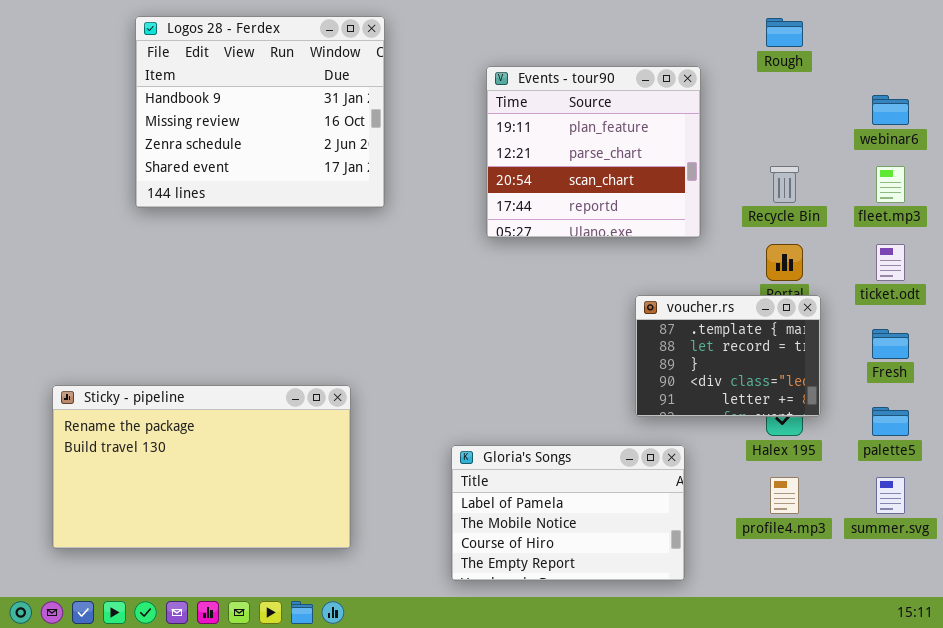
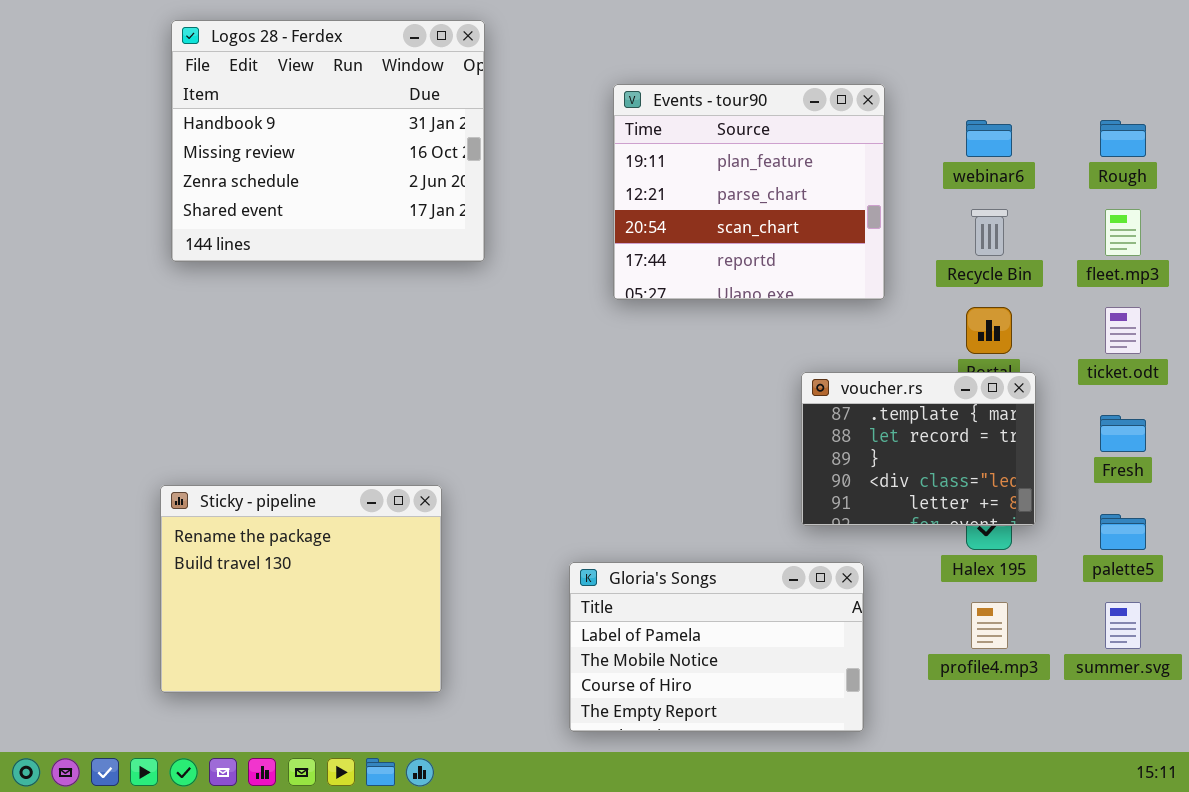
Rough: [766,18,803,47] -> [1100,120,1146,157], moved
webinar6: [872,95,909,125] -> [966,120,1012,157], moved
Sticky - pipeline: [52,385,351,549] -> [160,485,442,693], resized

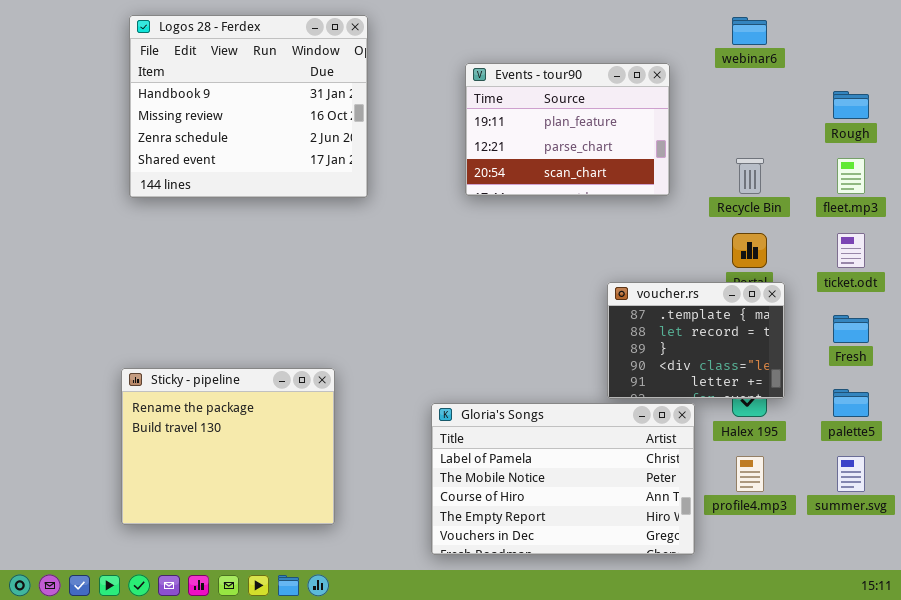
Events - tour90: [613,84,885,300] -> [465,63,670,196], resized
webinar6: [966,120,1012,157] -> [732,17,767,45], moved
Gloria's Songs: [569,562,864,732] -> [431,403,695,555], resized

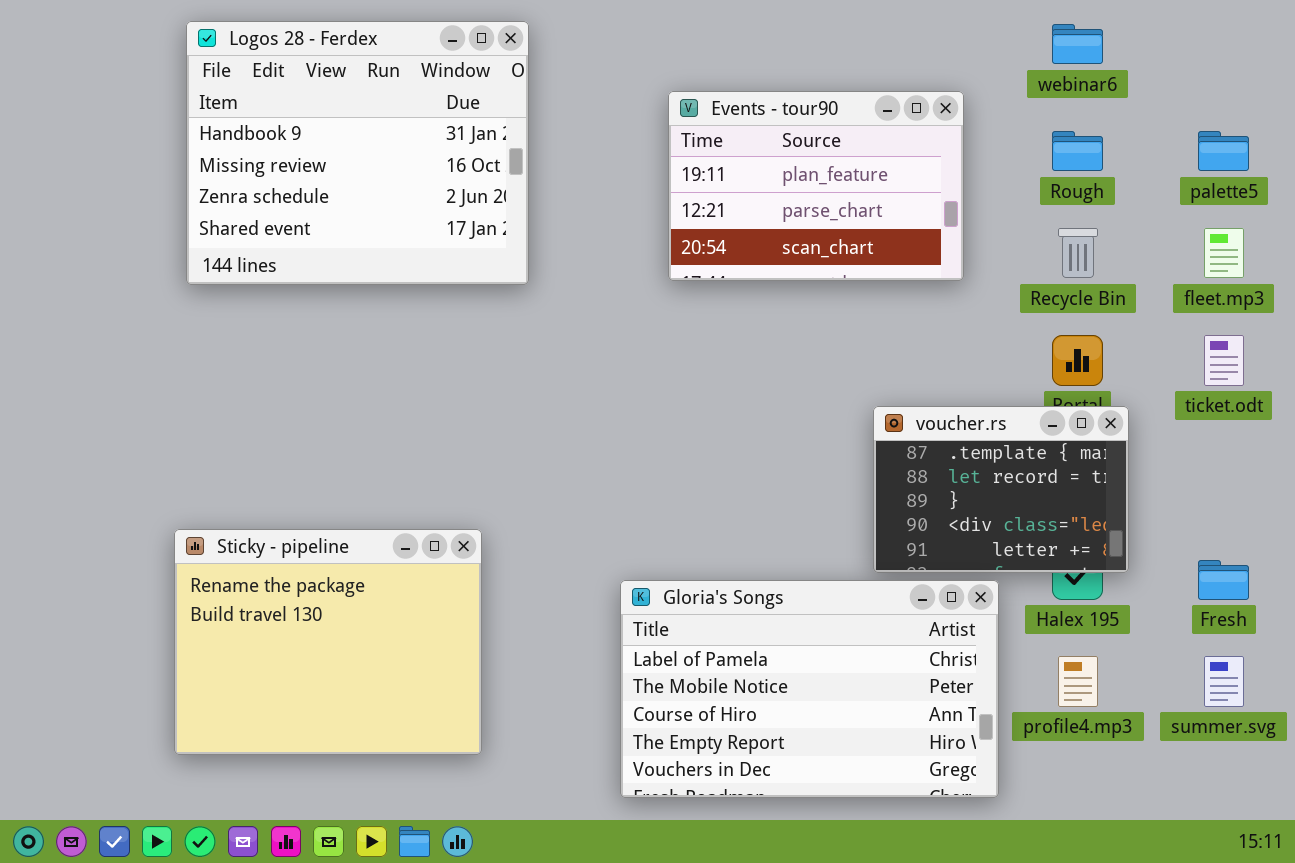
Rough: [833,91,869,119] -> [1052,131,1103,171], moved
Fresh: [833,315,869,343] -> [1198,560,1249,600], moved
palette5: [833,389,869,417] -> [1198,131,1249,171], moved

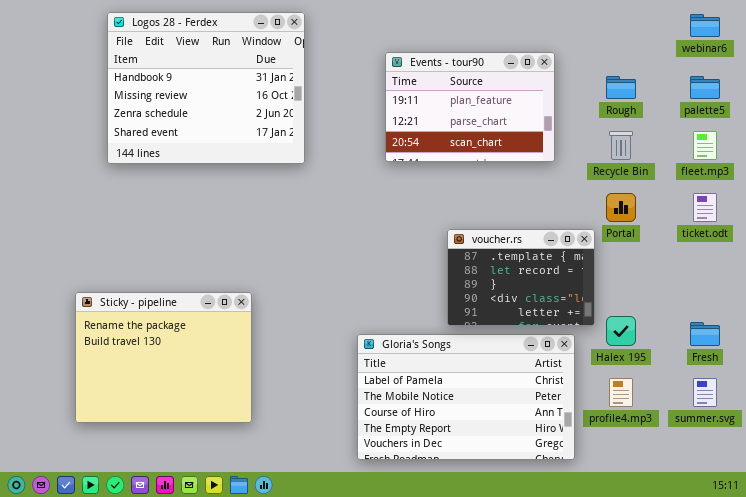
webinar6: [1052,24,1103,64] -> [690,14,720,37], moved
voucher.rs: [873,406,1129,573] -> [447,229,595,326], moved
Sticky - pipeline: [174,529,482,755] -> [75,292,252,423], moved

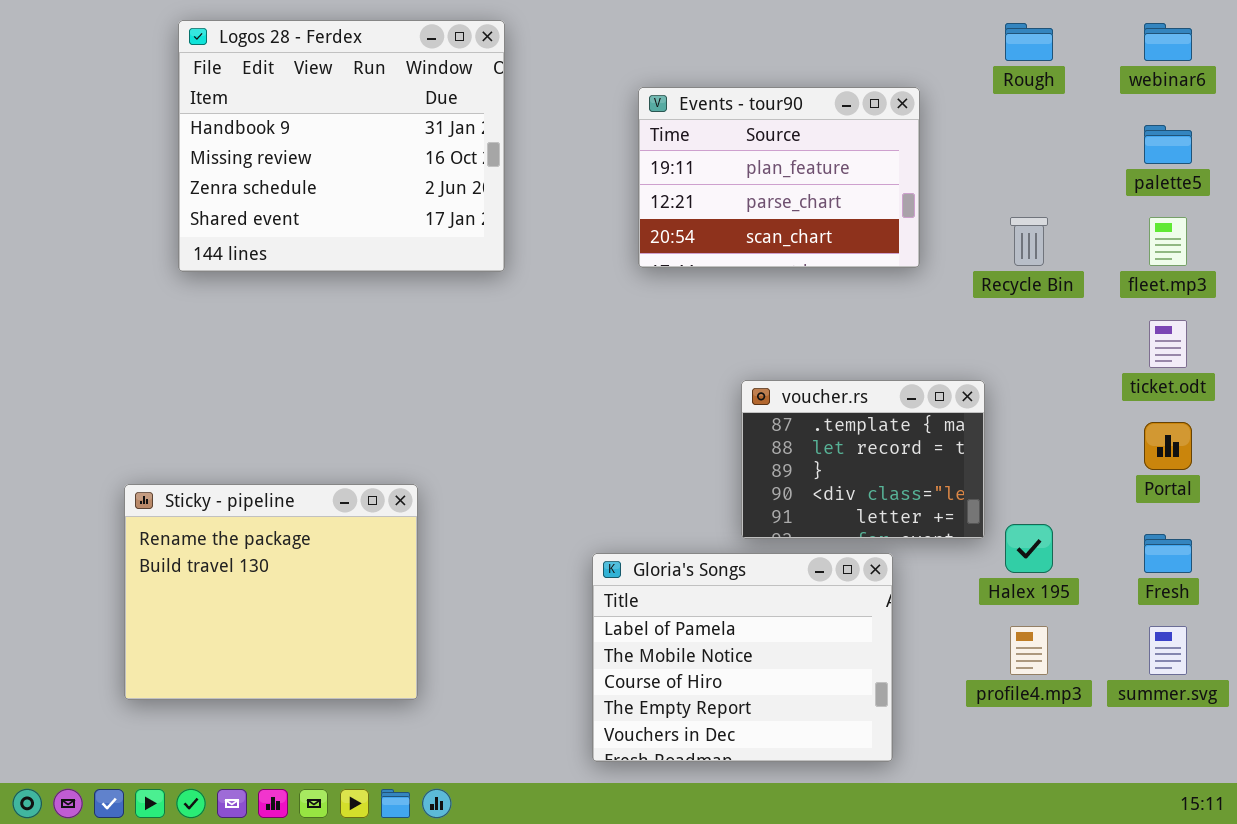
Rough: [606,76,636,99] -> [1005,23,1053,61], moved
Portal: [606,193,636,222] -> [1144,422,1192,470], moved
Gloria's Songs: [357,334,575,460] -> [592,553,893,762], resized

